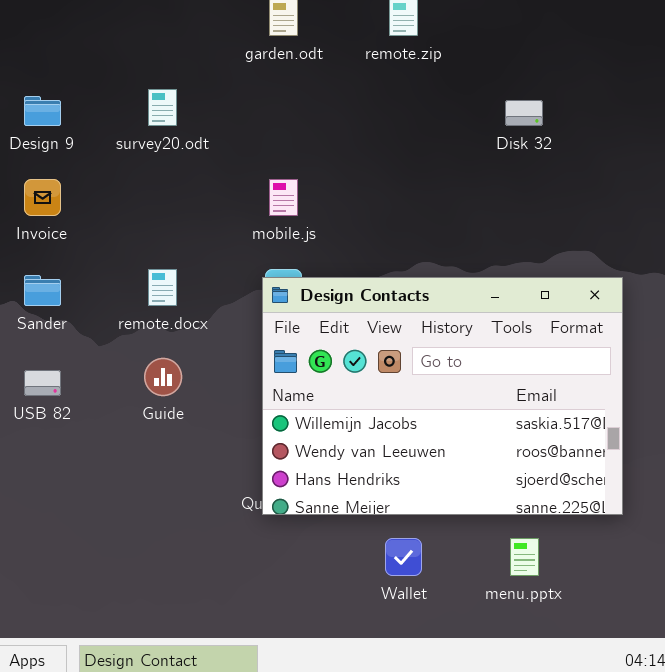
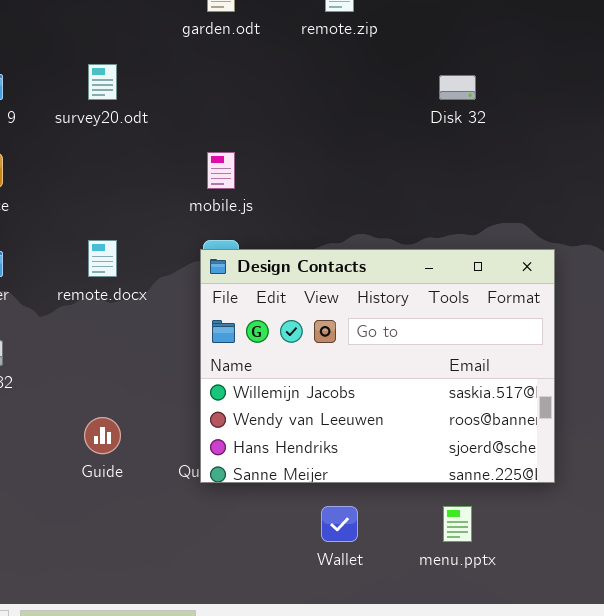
Guide: [144,358,182,396] -> [84,417,121,454], moved

